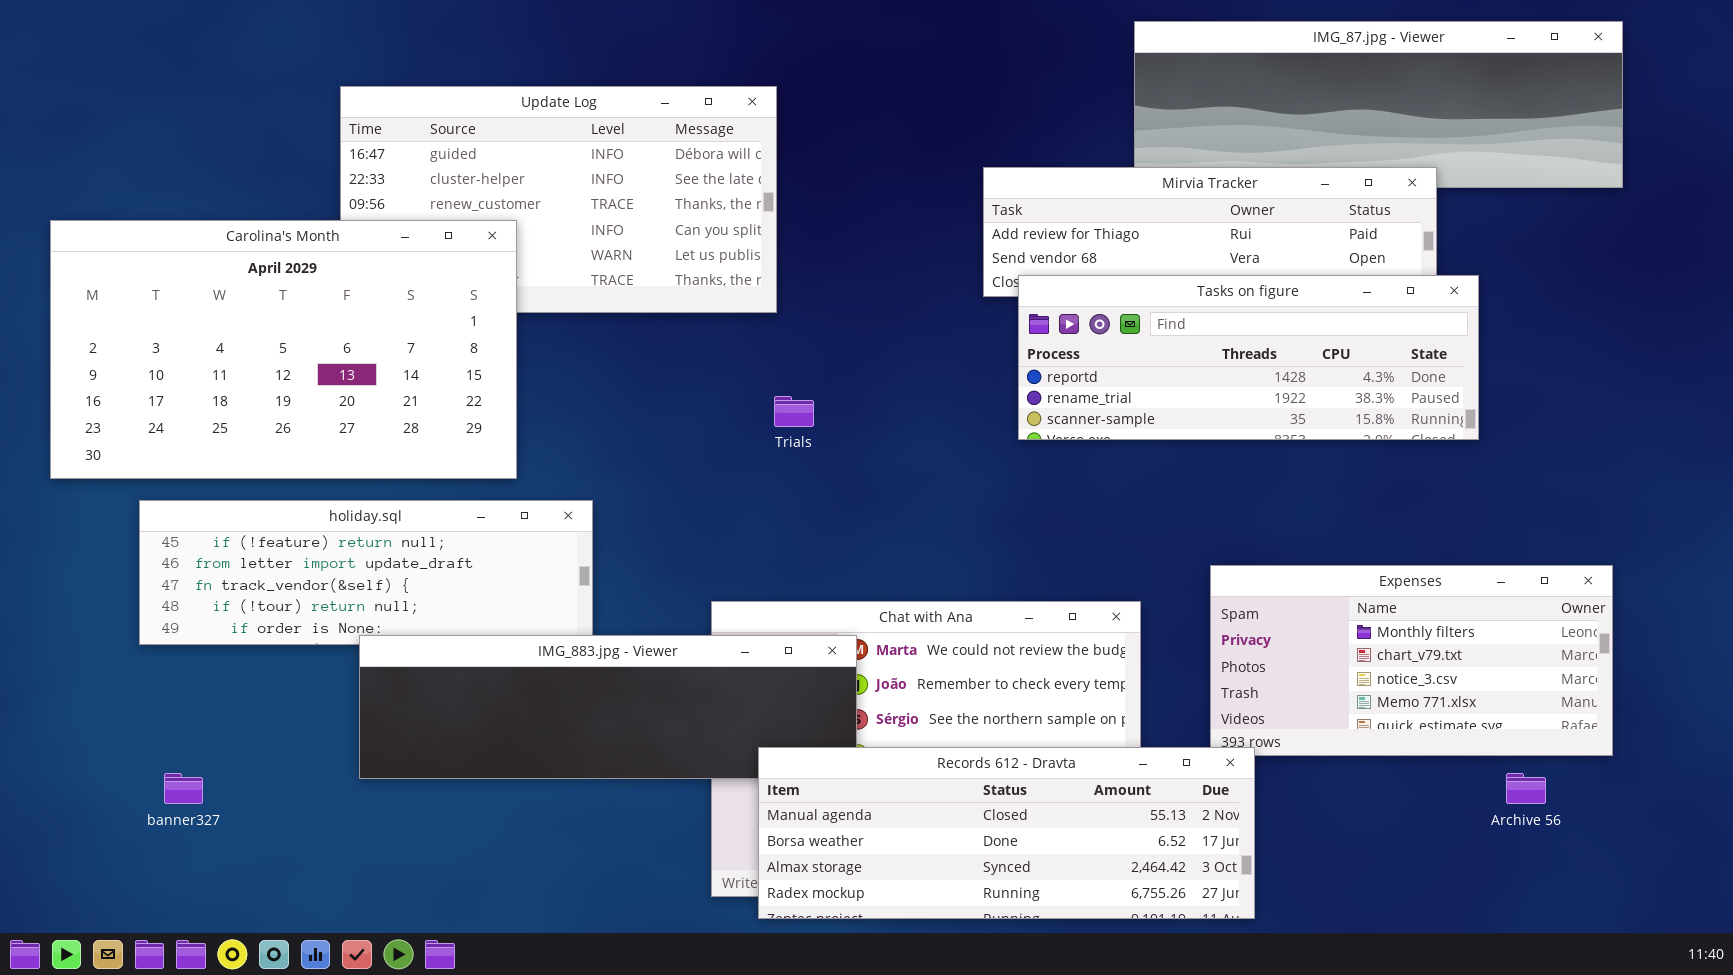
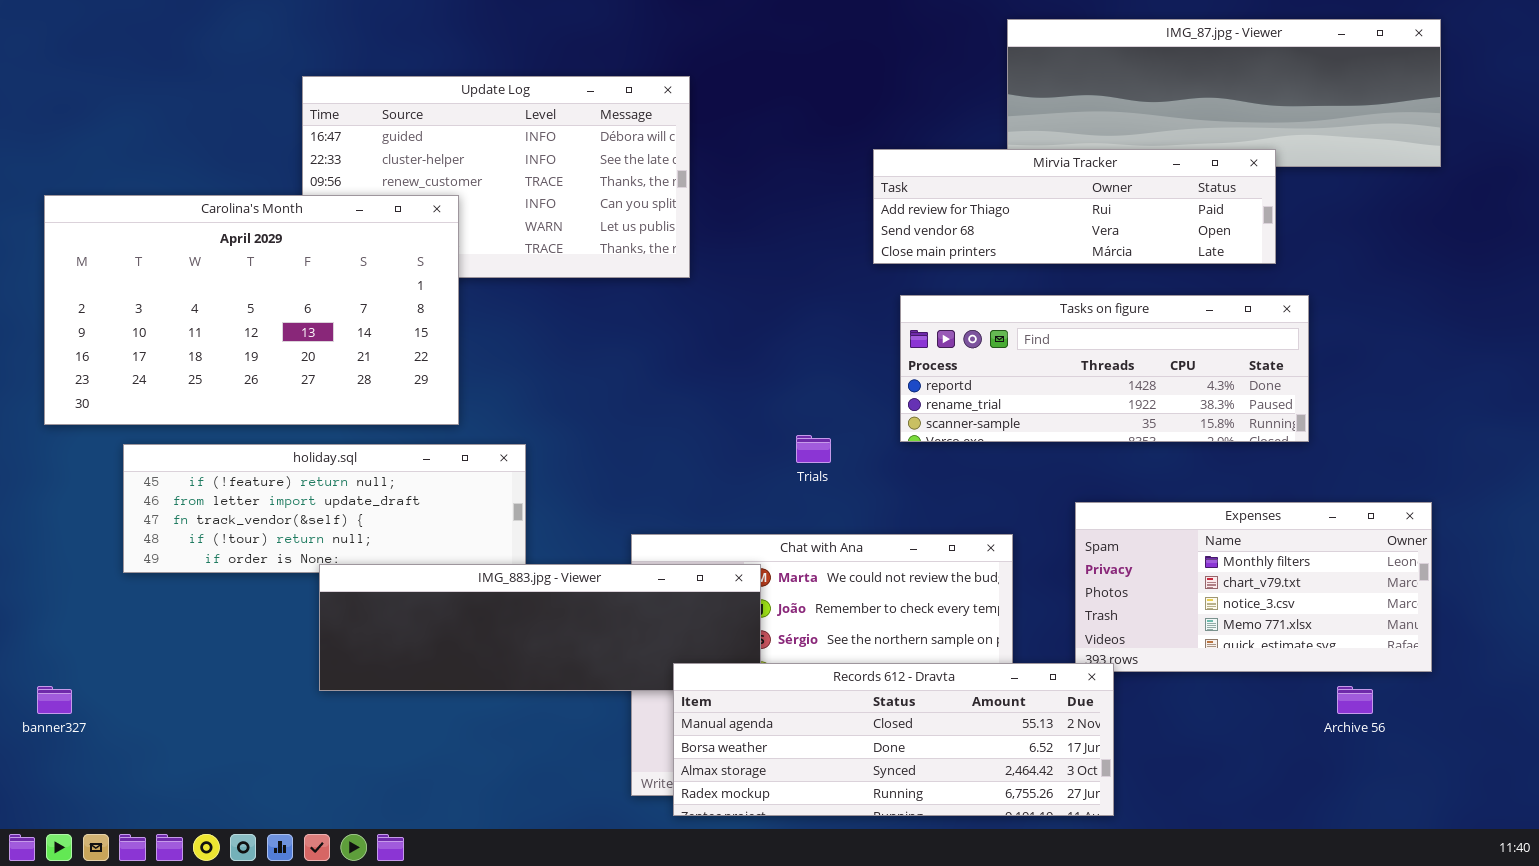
Tasks on figure: [1018,275,1479,440] -> [900,295,1309,442], moved
Trials: [774,396,814,427] -> [796,435,831,463], moved
banner327: [164,773,203,804] -> [37,686,72,714], moved

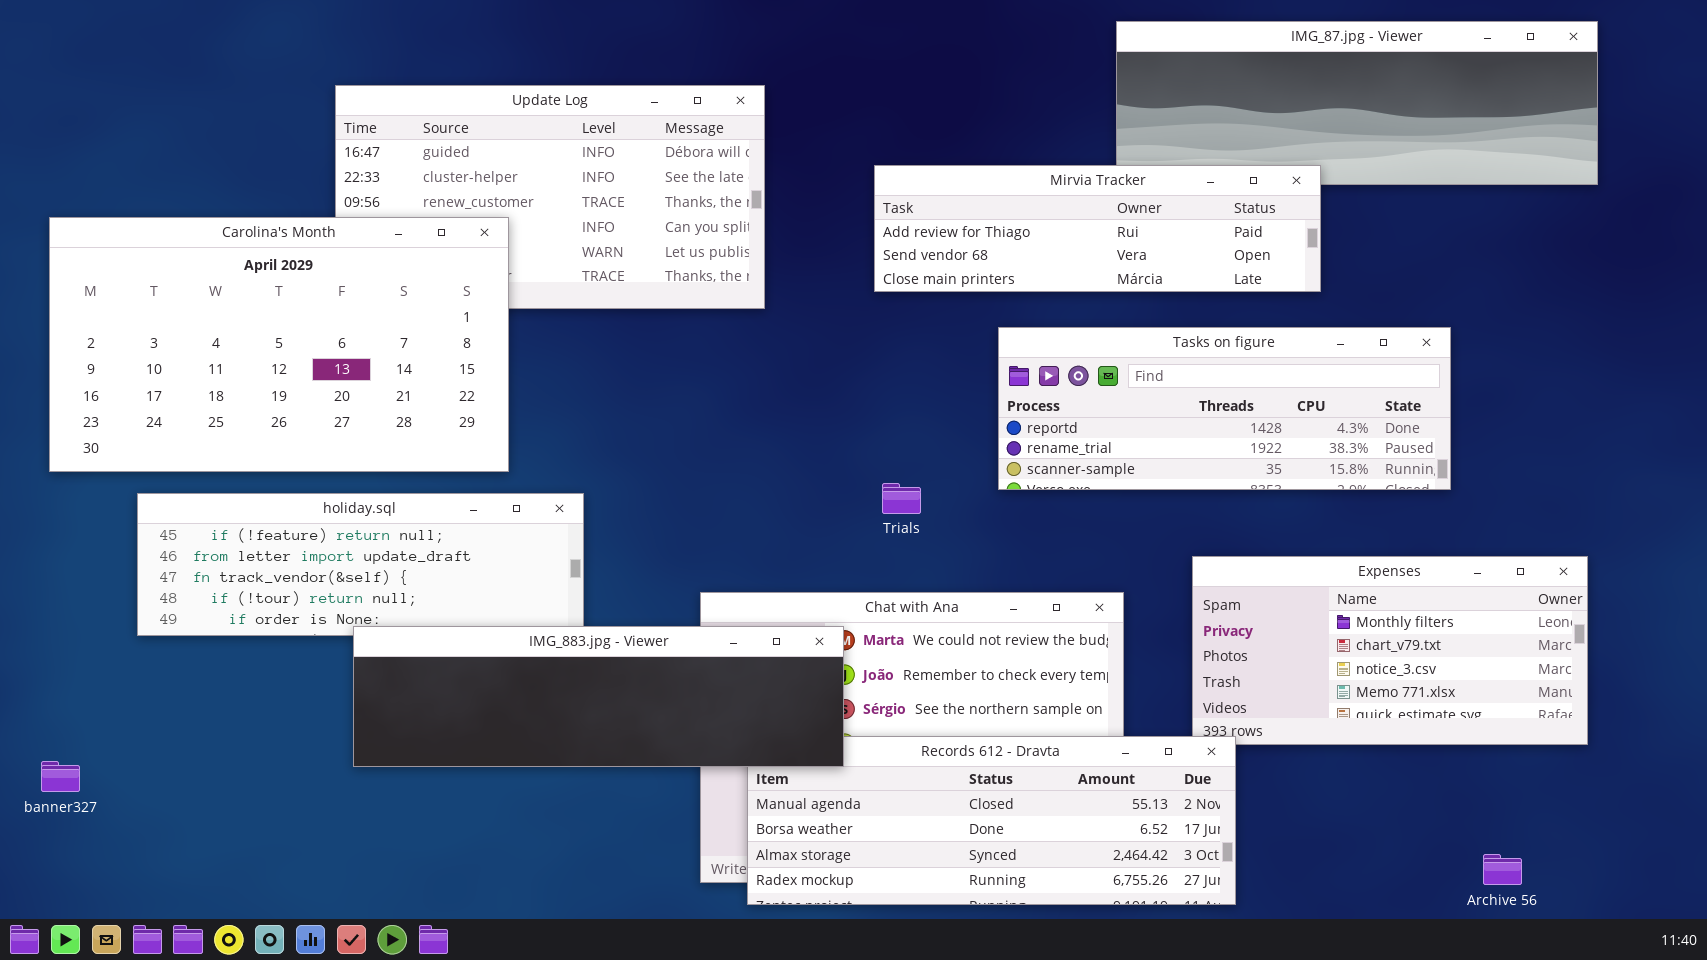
Mirvia Tracker: [873,149,1276,264] -> [874,165,1321,292], moved
IMG_883.jpg - Viewer: [319,564,761,691] -> [353,626,844,767], raised
Archive 56: [1337,686,1373,714] -> [1483,854,1522,885], moved

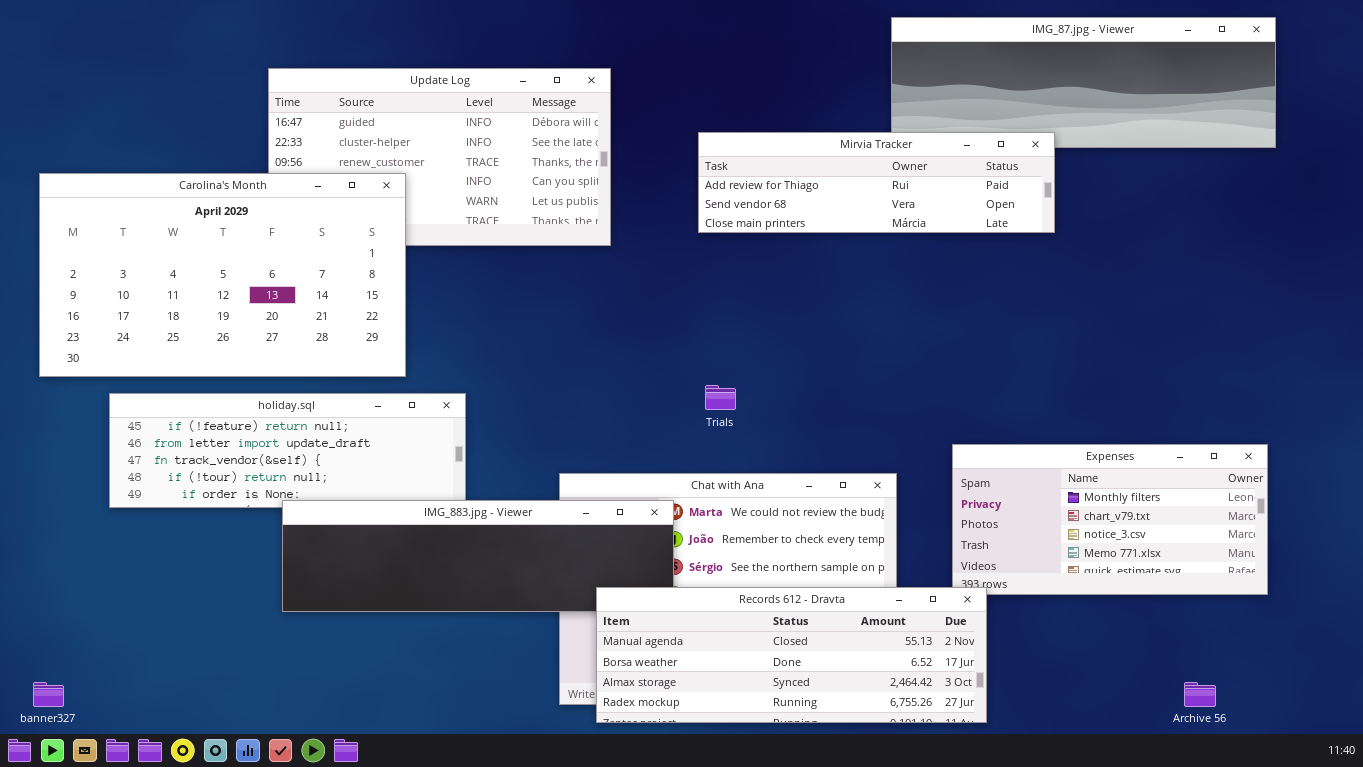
Tasks on figure: [998,327,1451,490] -> none, closed
Records 612 - Dravta: [747,736,1236,905] -> [596,587,987,723], raised
banner327: [41,761,80,792] -> [33,682,64,707], moved

